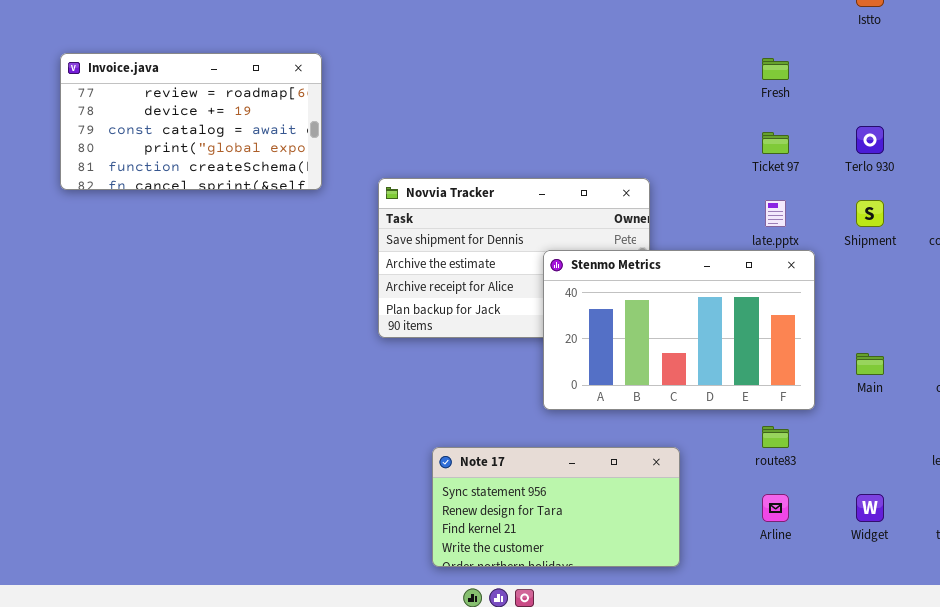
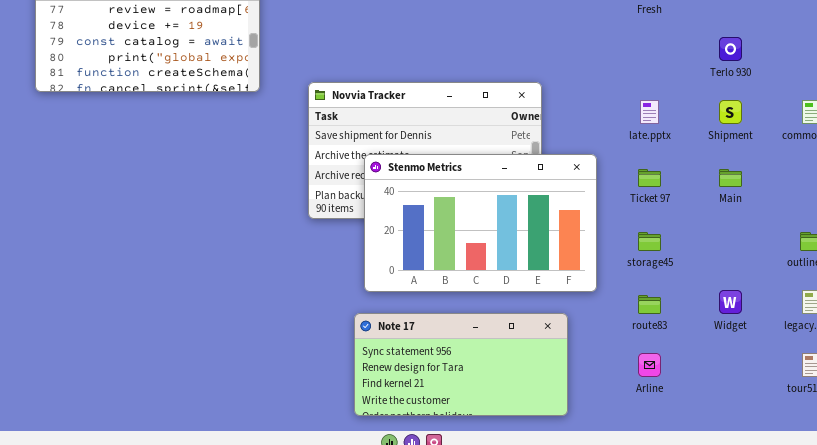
Ticket 97: [762,132,789,154] -> [638,169,661,187], moved
Stenmo Metrics: [543,250,815,410] -> [364,154,597,292], moved
Main: [856,353,884,375] -> [719,169,742,187], moved
Widget: [856,494,884,522] -> [719,290,742,314], moved

